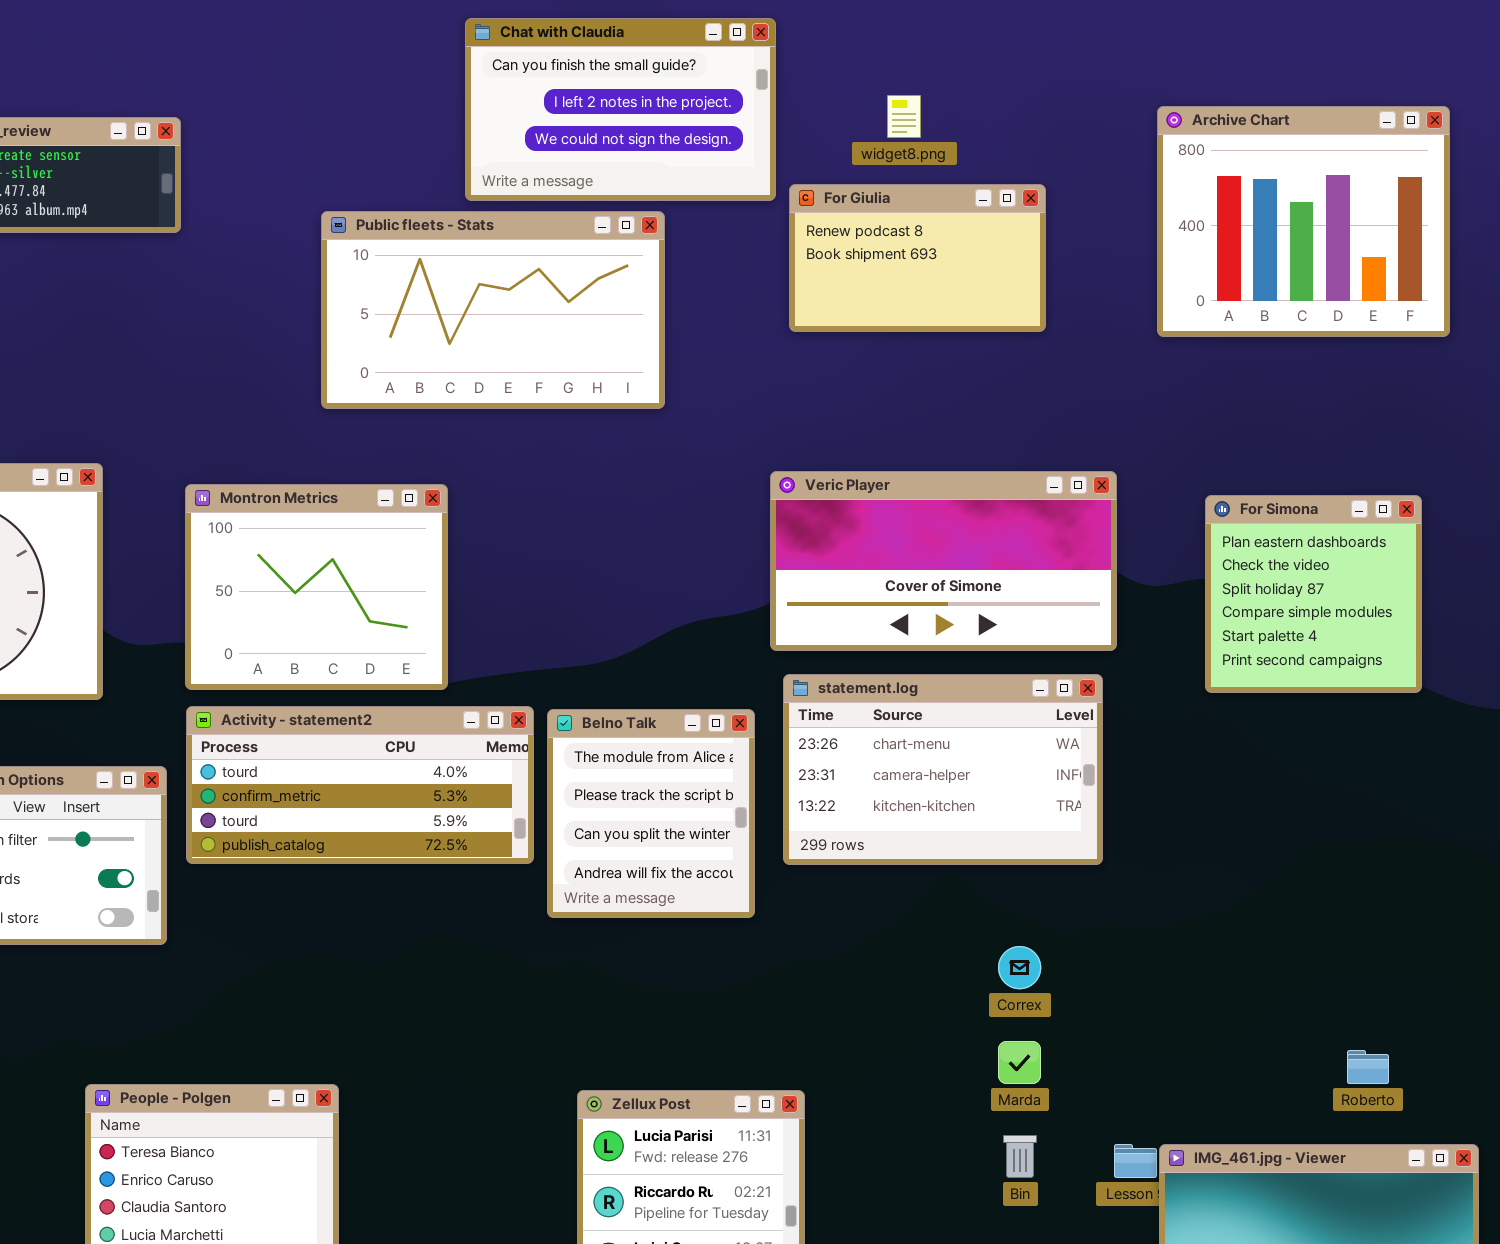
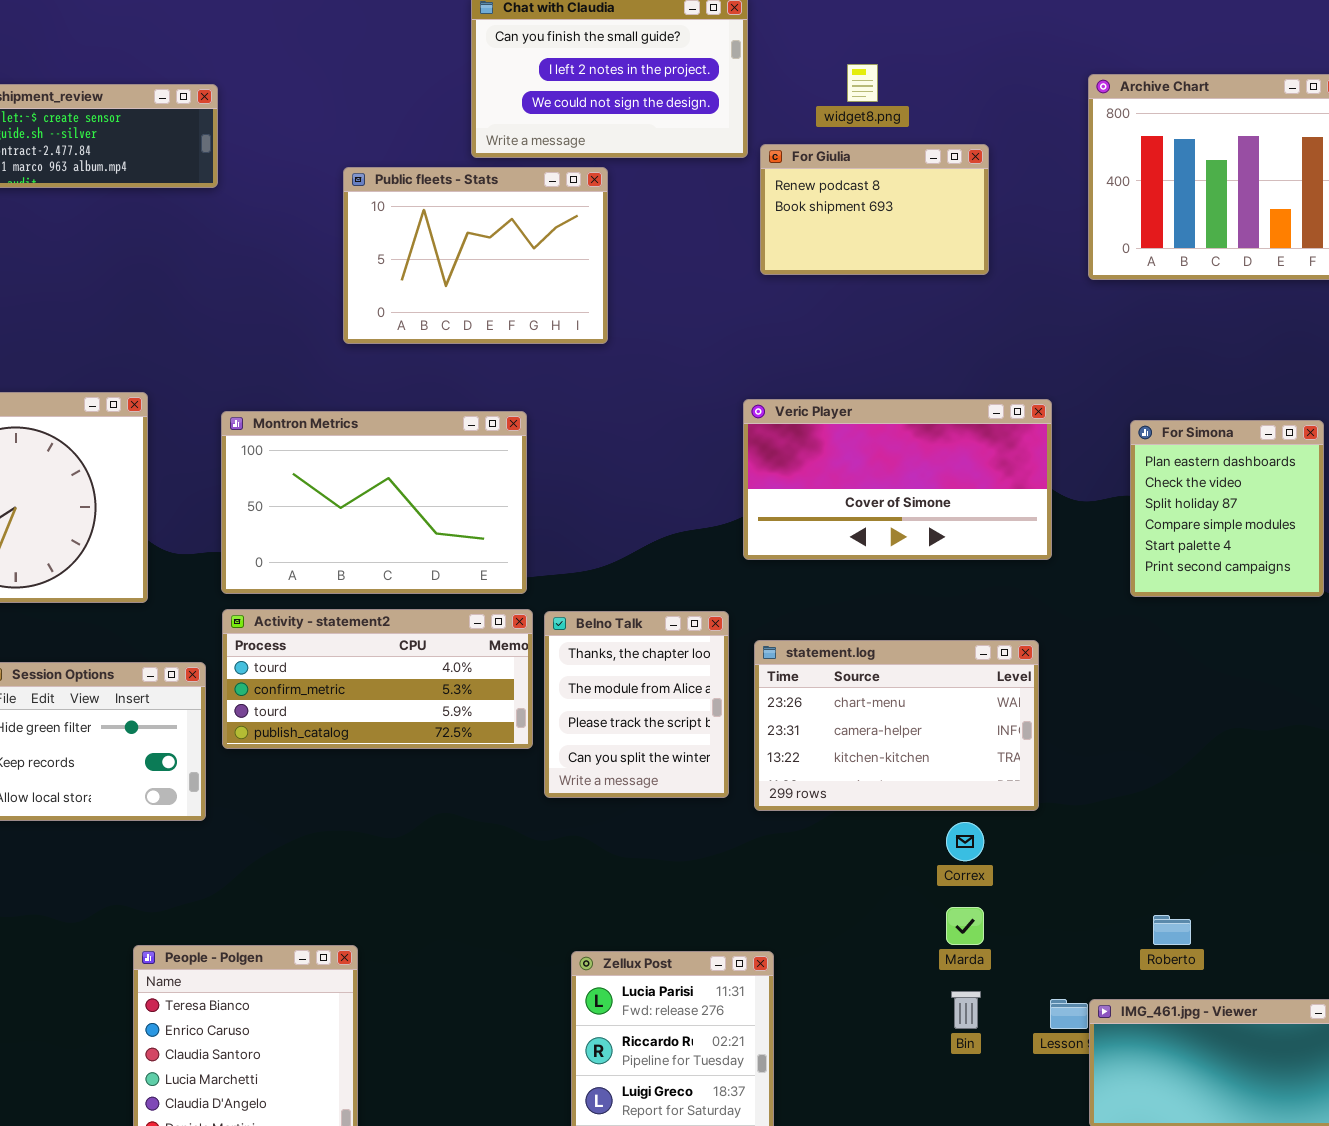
Public fleets - Stats: [321,211,665,409] -> [343,167,608,344], resized
Montron Metrics: [185,484,448,690] -> [221,411,527,594], resized
statement.log: [783,674,1103,865] -> [754,640,1039,811], moved
Belno Talk: [547,709,755,918] -> [544,611,729,798], scrolled up 1 row
Roberto: [1347,1050,1389,1084] -> [1153,915,1191,945], moved

